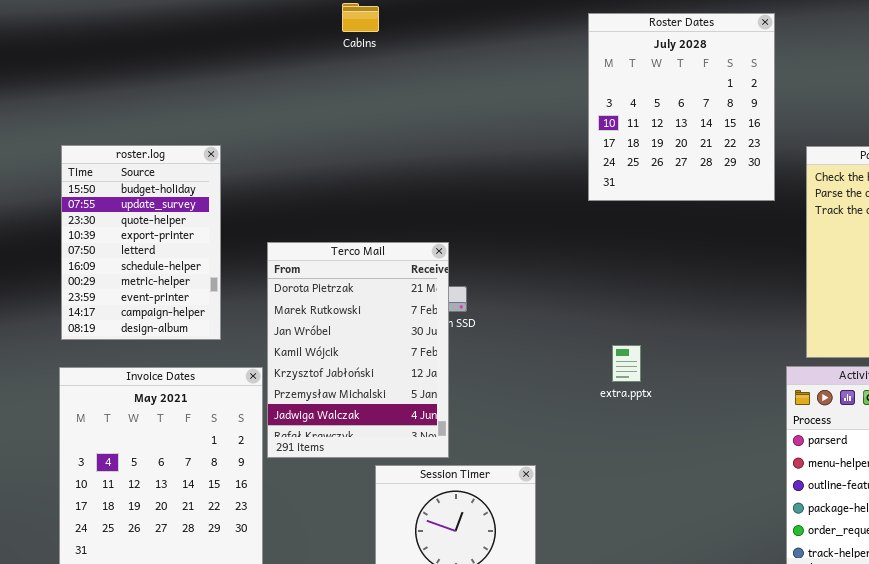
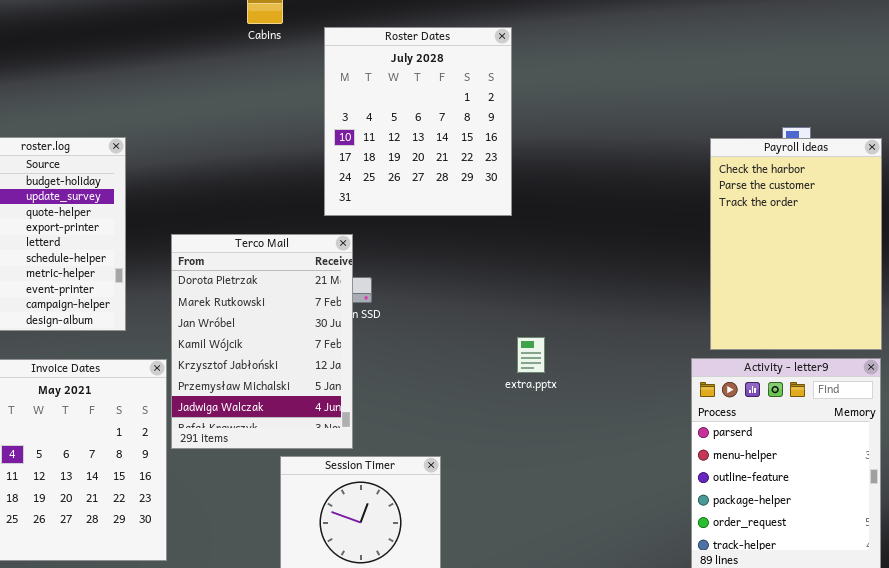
Roster Dates: [588,13,775,201] -> [324,27,512,216], moved

